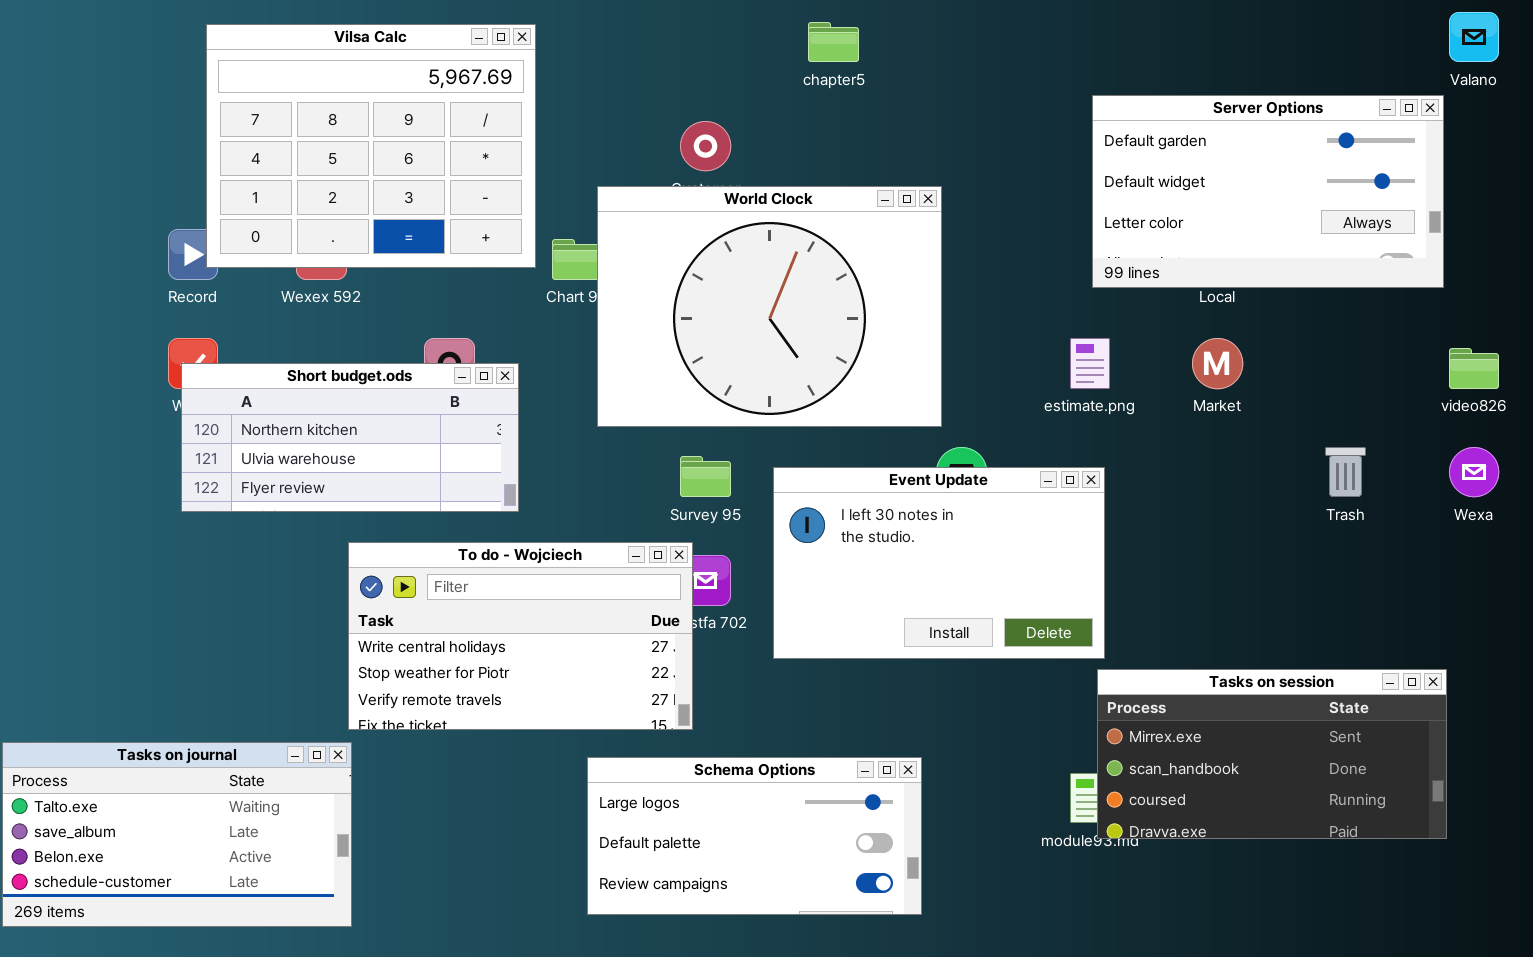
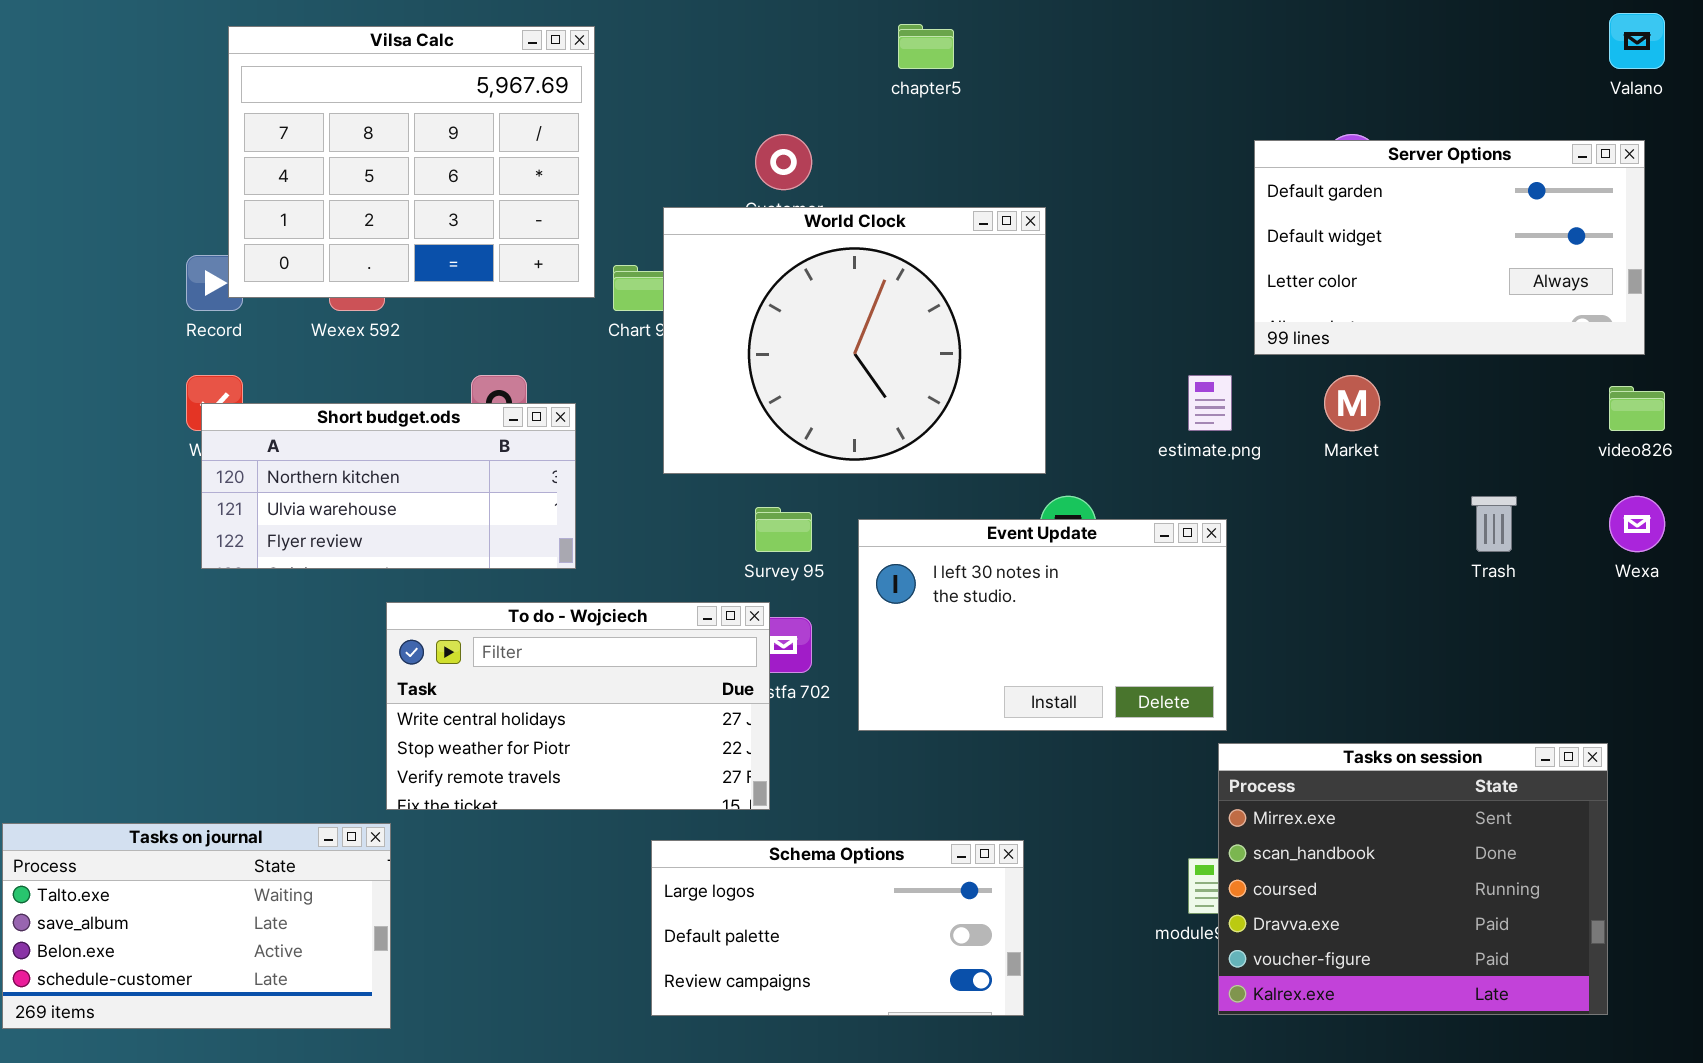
Server Options: [1092,95,1444,288] -> [1254,140,1645,355], moved
Tasks on session: [1097,669,1447,839] -> [1218,743,1608,1015], resized

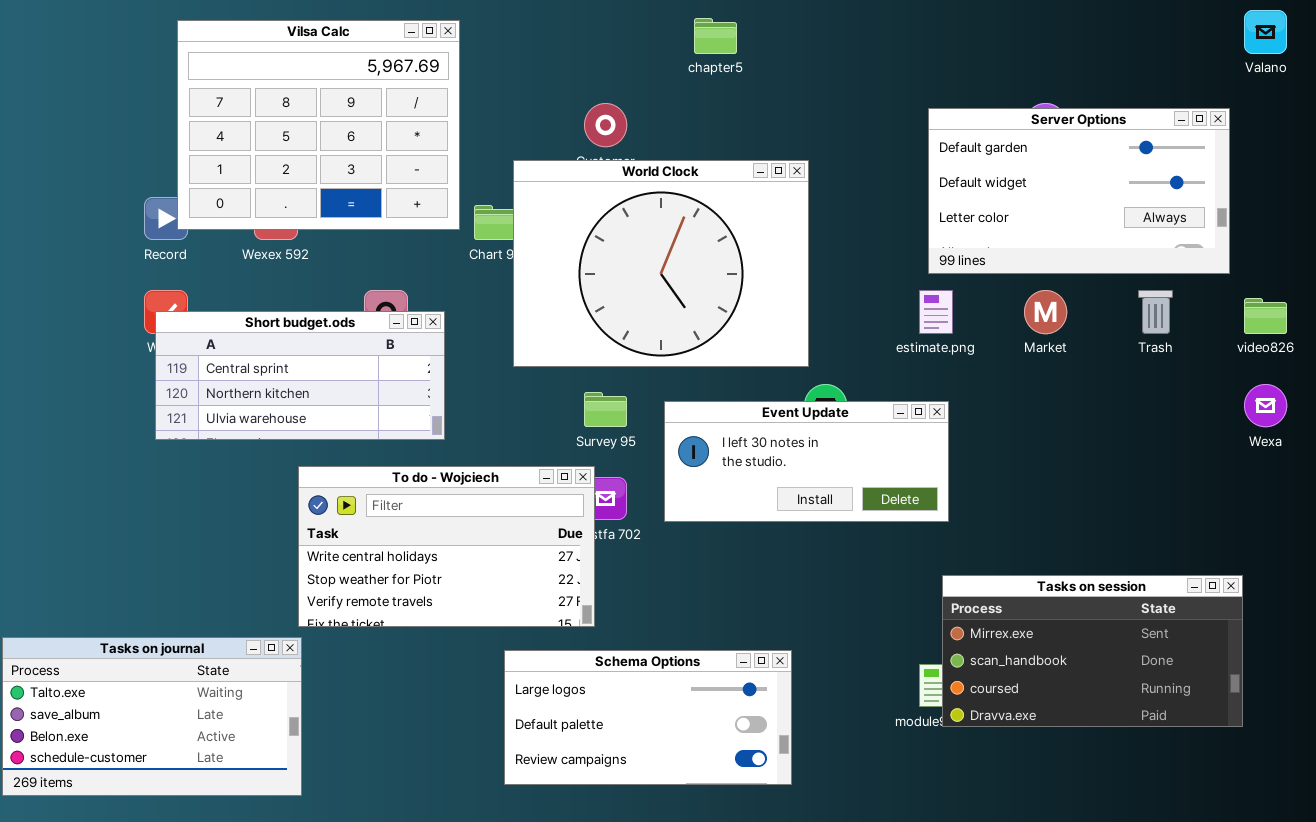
Server Options: [1254,140,1645,355] -> [928,108,1230,274], moved
Short budget.ods: [201,403,576,569] -> [155,311,445,440], scrolled up 1 row
Trash: [1471,496,1517,552] -> [1138,290,1173,334], moved
Event Update: [858,519,1227,731] -> [664,401,949,522], resized
Tasks on session: [1218,743,1608,1015] -> [942,575,1243,727], resized

